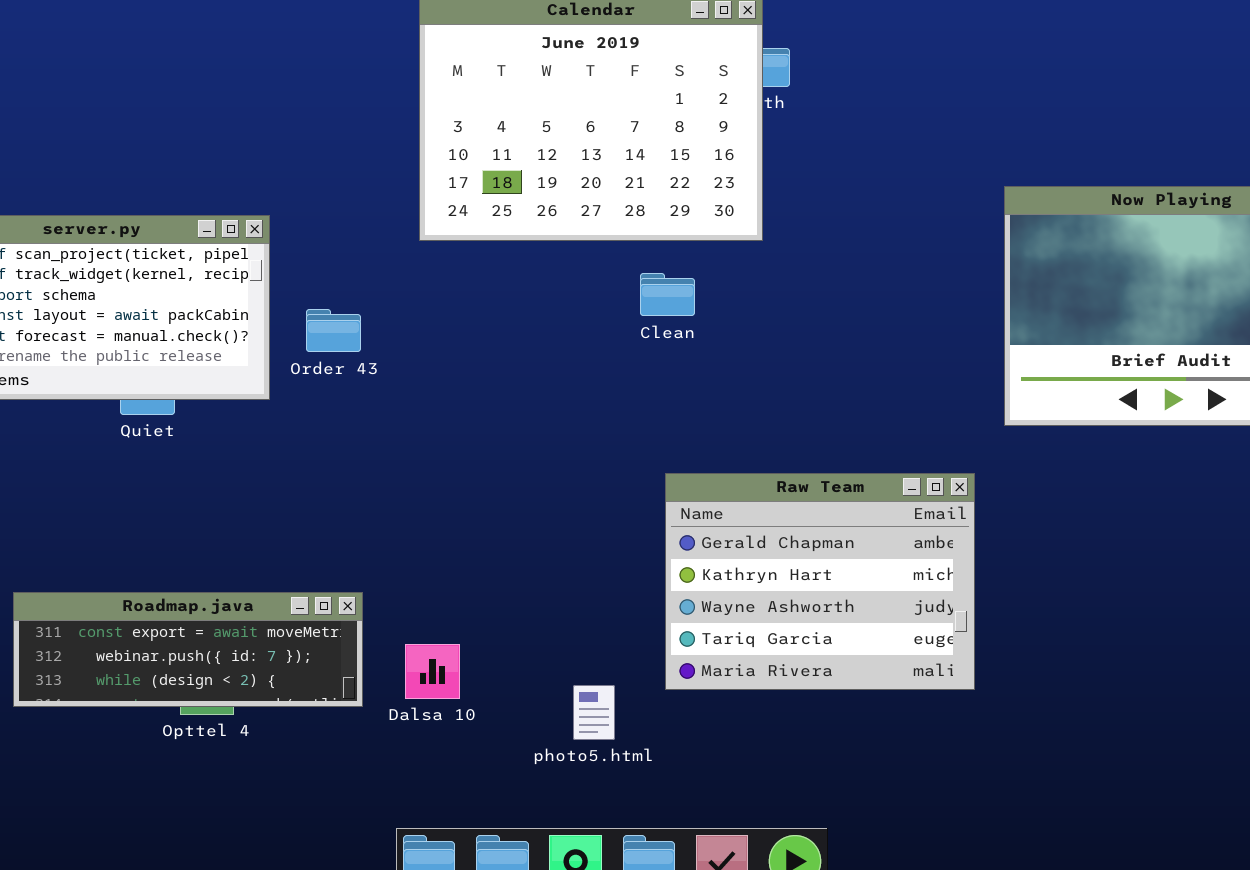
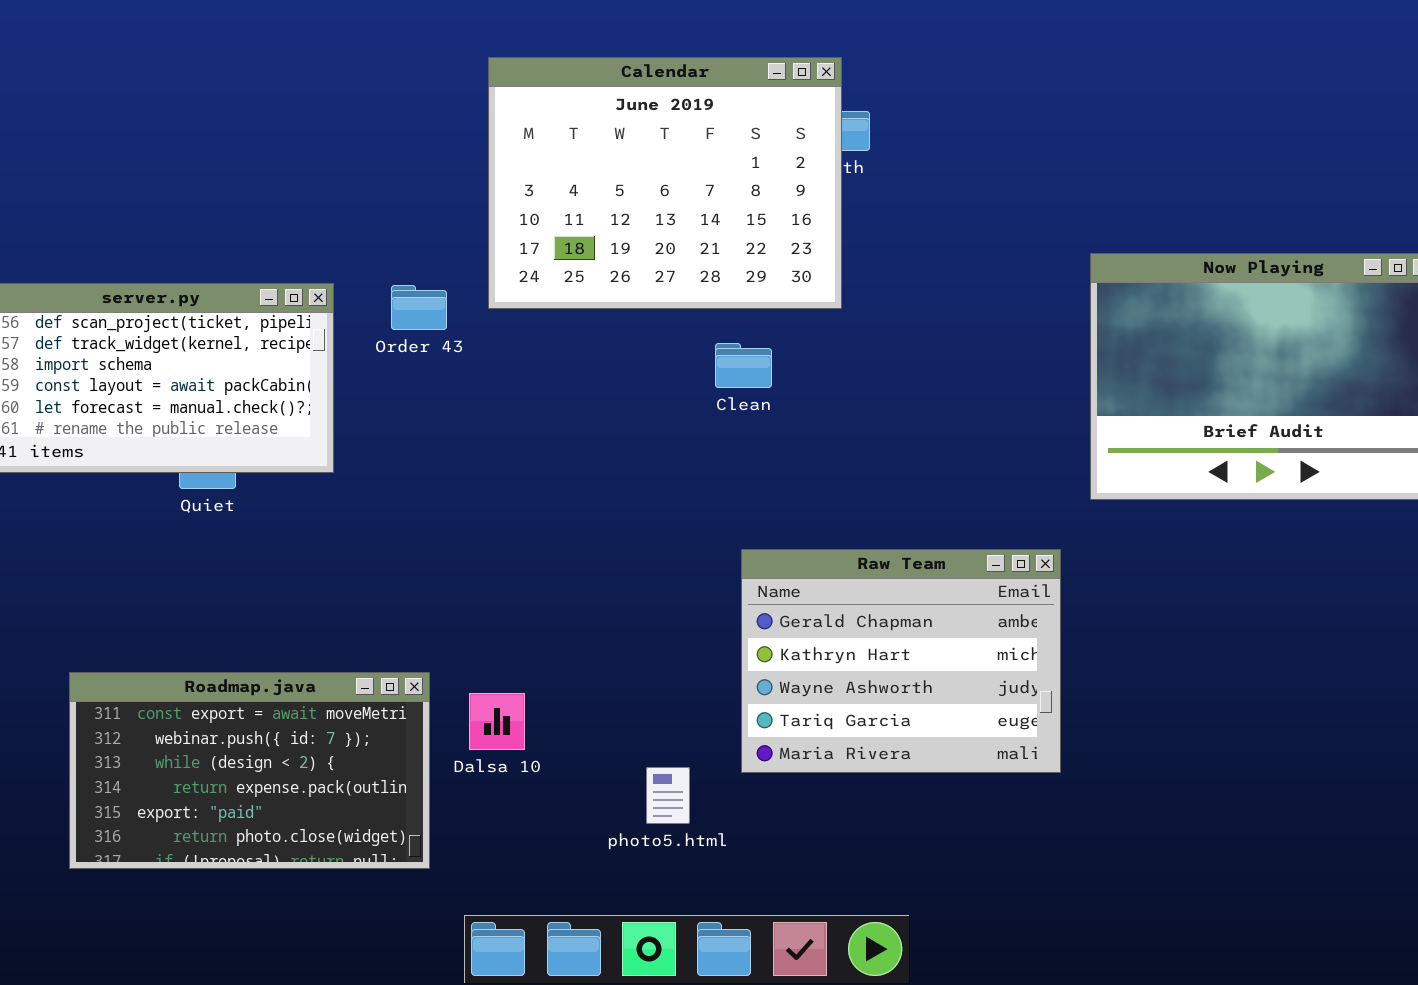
Order 43: [306,309,361,352] -> [391,285,447,330], moved
Roadmap.java: [13,592,363,707] -> [69,672,430,869], resized
Dalsa 10: [405,644,460,699] -> [469,693,525,750], moved

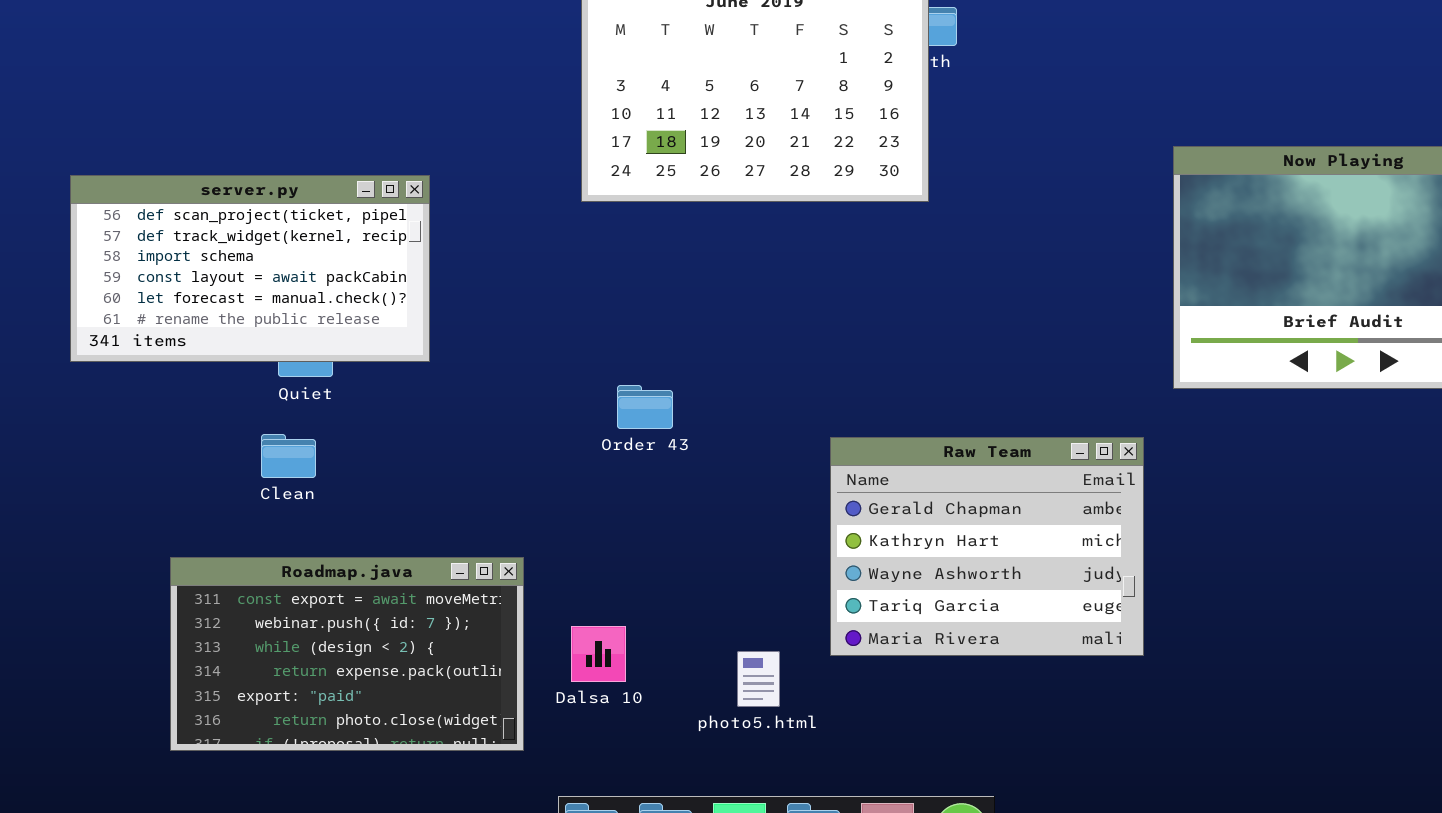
Order 43: [391,285,447,330] -> [617,385,673,429], moved
Clean: [715,343,772,388] -> [261,434,316,478], moved
Dalsa 10: [469,693,525,750] -> [571,626,626,682], moved

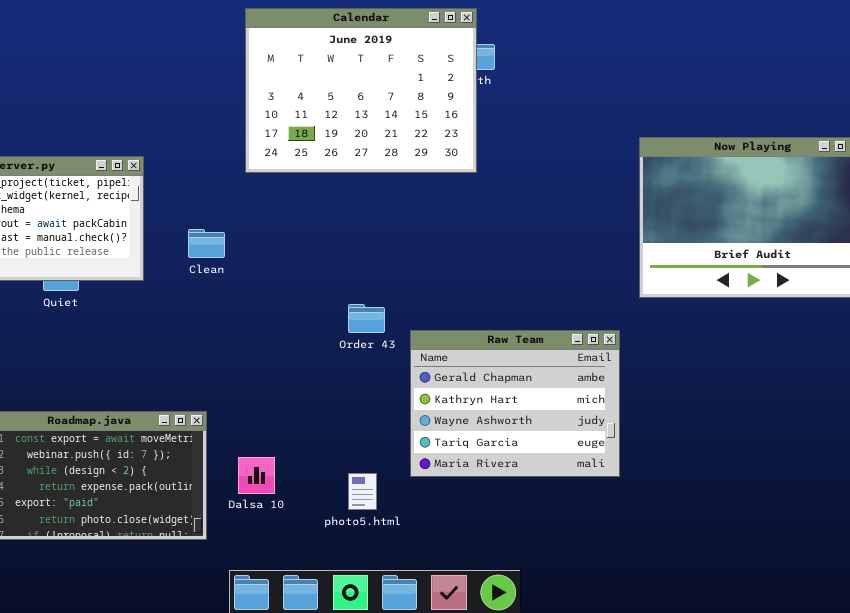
Order 43: [617,385,673,429] -> [348,304,385,333], moved
Clean: [261,434,316,478] -> [188,229,225,258], moved

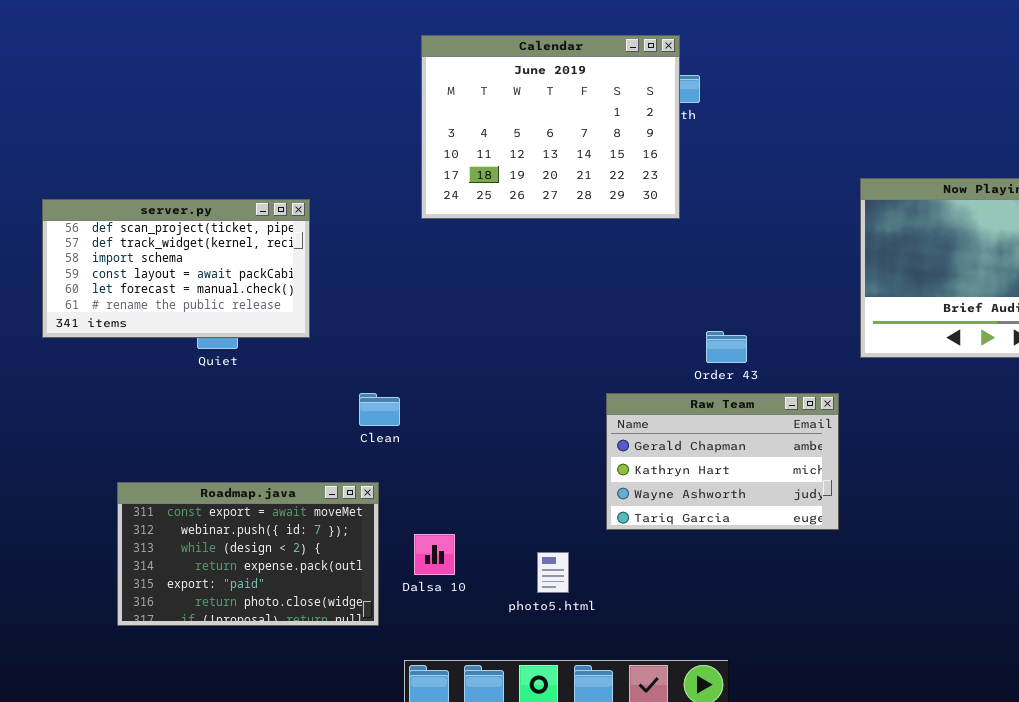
Clean: [188,229,225,258] -> [359,393,400,426], moved
Order 43: [348,304,385,333] -> [706,331,747,363], moved
Raw Team: [410,330,620,477] -> [606,393,839,530], resized

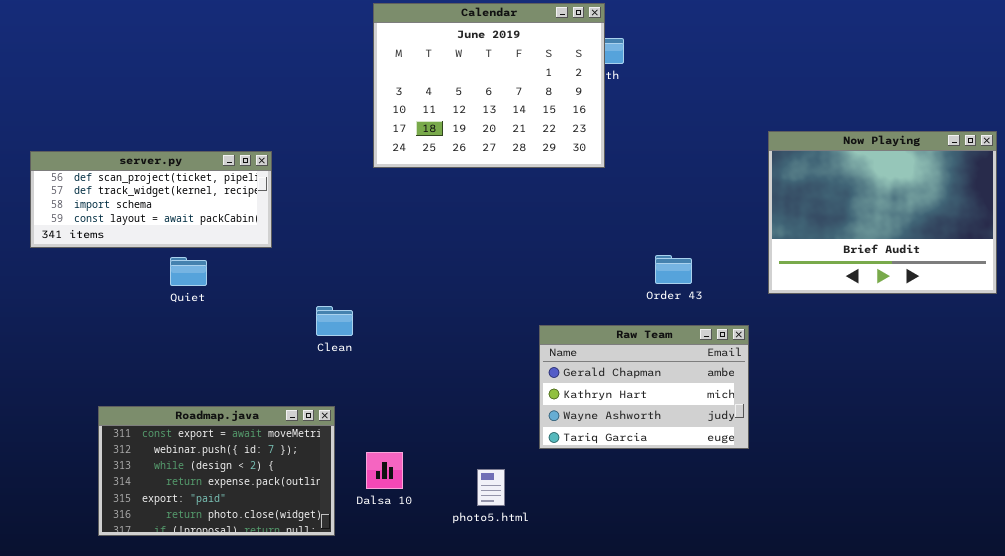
server.py: [42,199,310,338] -> [30,151,272,248], resized
Order 43: [706,331,747,363] -> [655,255,692,284], moved
Clean: [359,393,400,426] -> [316,306,353,336], moved

